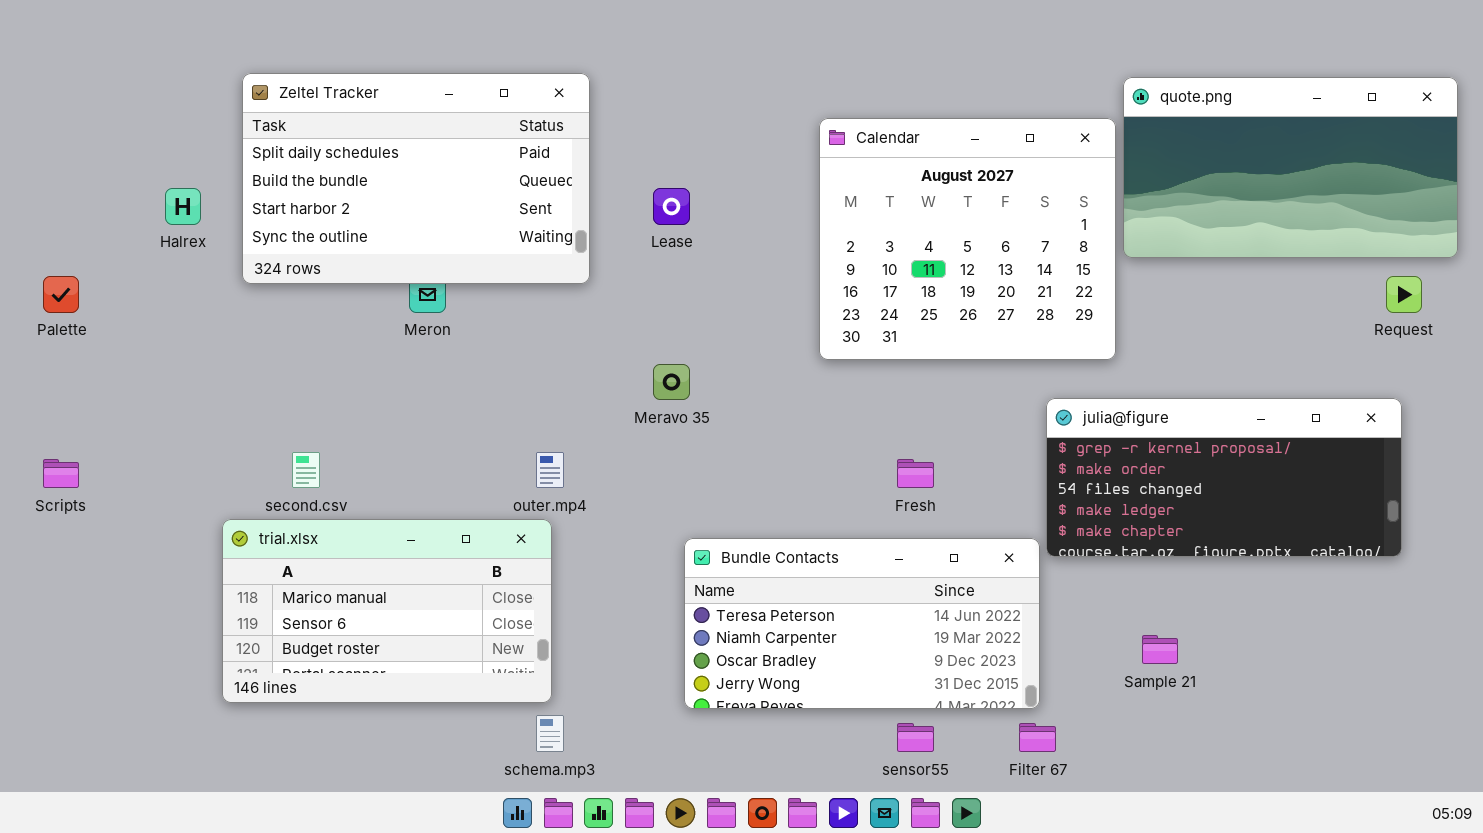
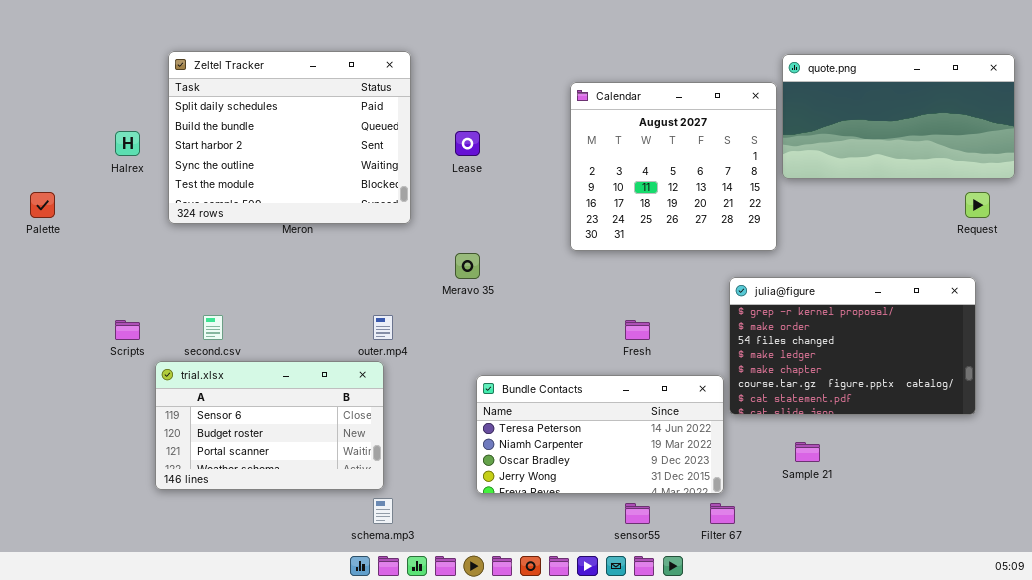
Zeltel Tracker: [242,73,590,284] -> [168,51,411,224], resized
julia@figure: [1046,398,1402,557] -> [729,277,976,415], resized
Scripts: [43,459,79,488] -> [115,320,140,340], moved
trial.xlsx: [222,519,552,703] -> [155,361,384,490], scrolled down 1 row

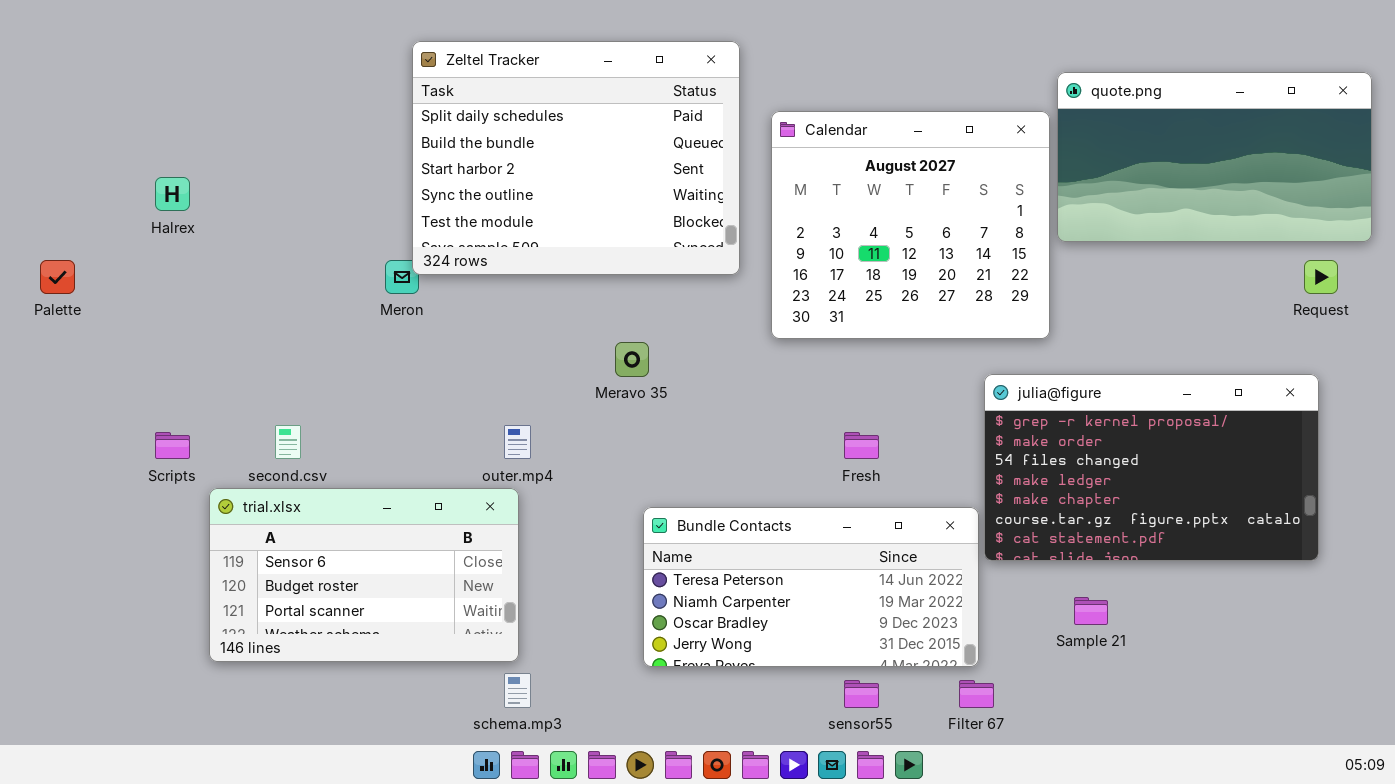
Zeltel Tracker: [168,51,411,224] -> [412,41,740,275], moved

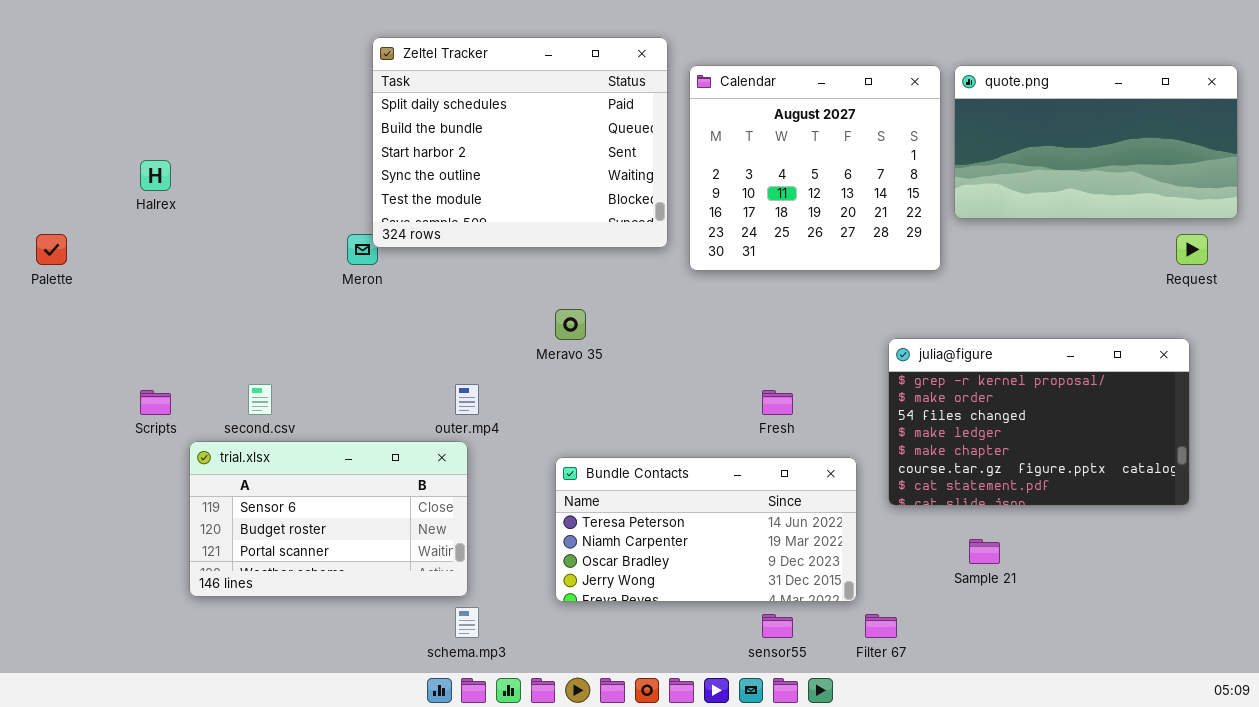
Calendar: [771,111,1050,339] -> [689,65,941,271], moved
Bundle Contacts: [643,507,979,667] -> [555,457,857,602], moved

